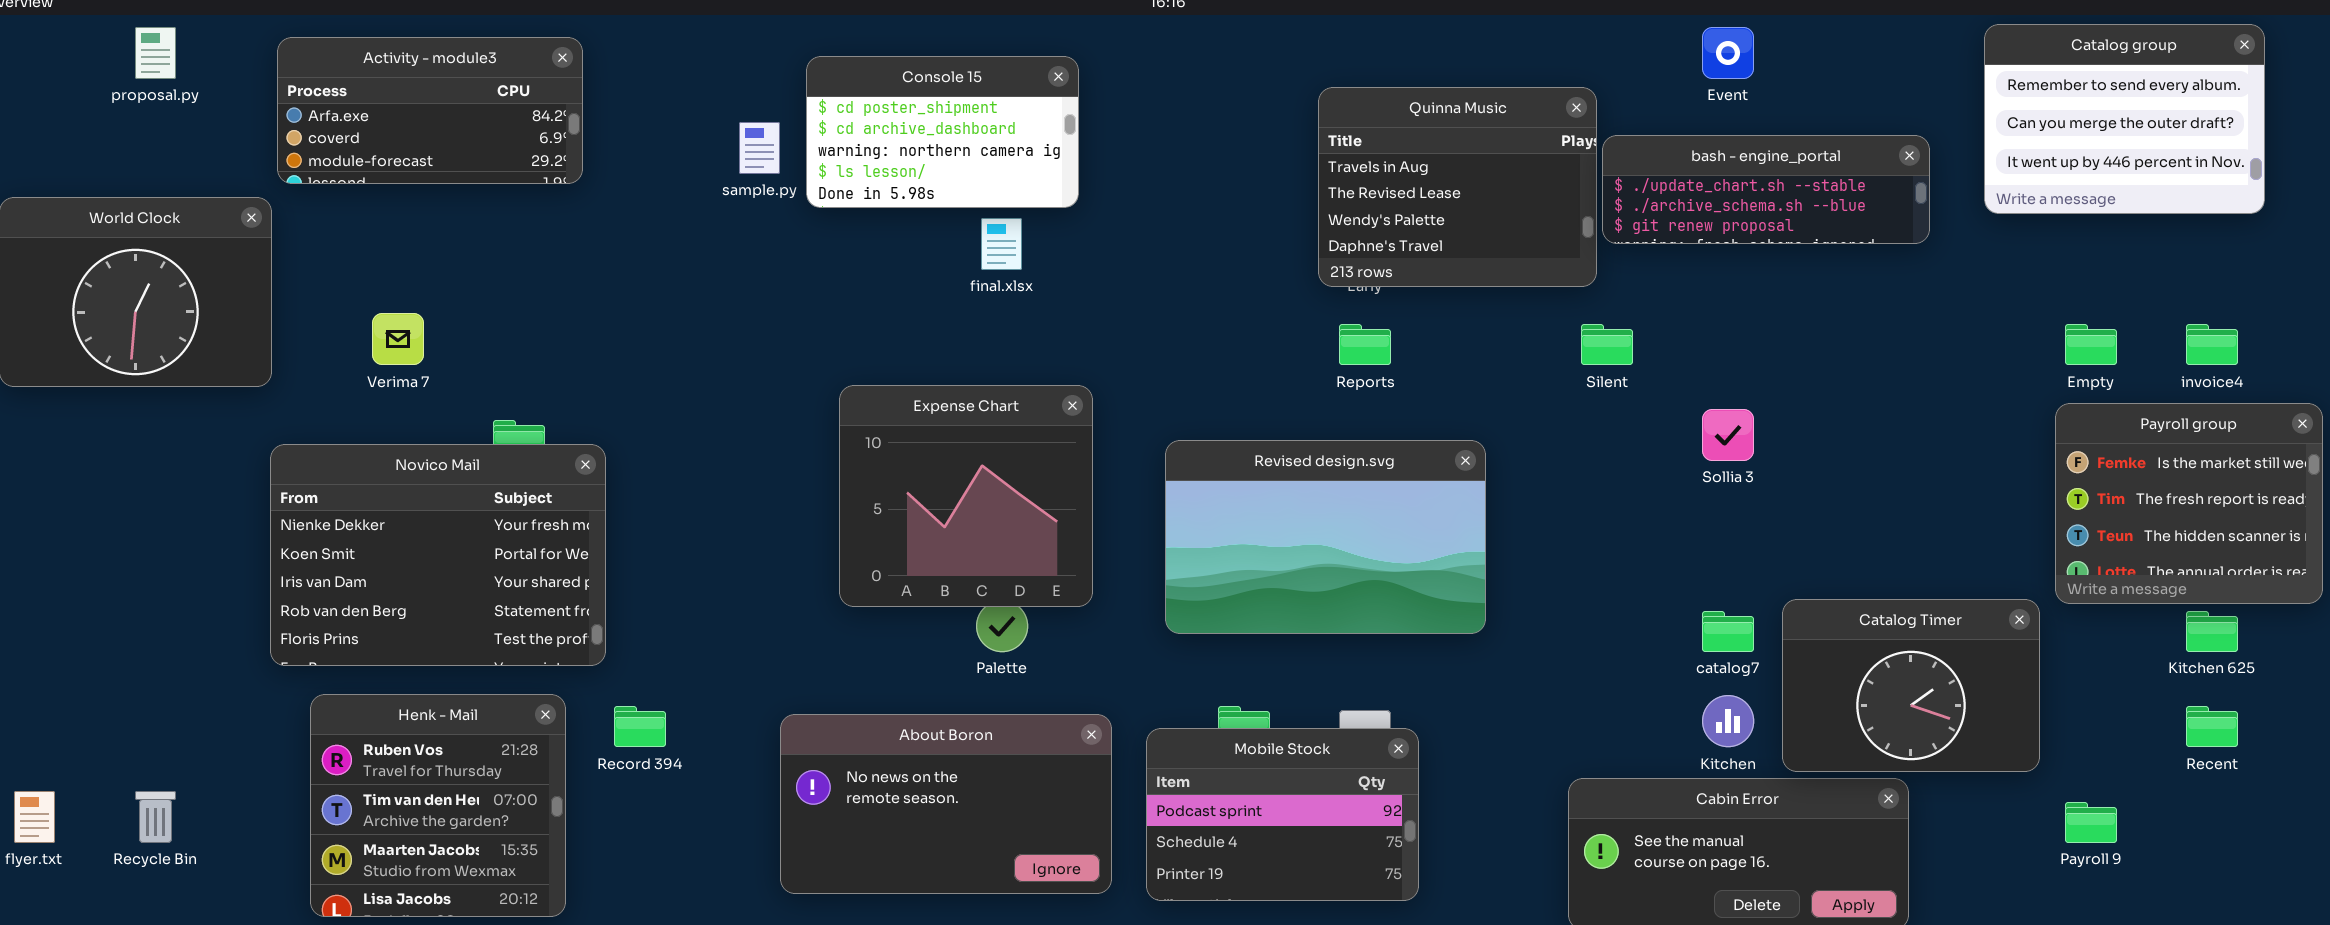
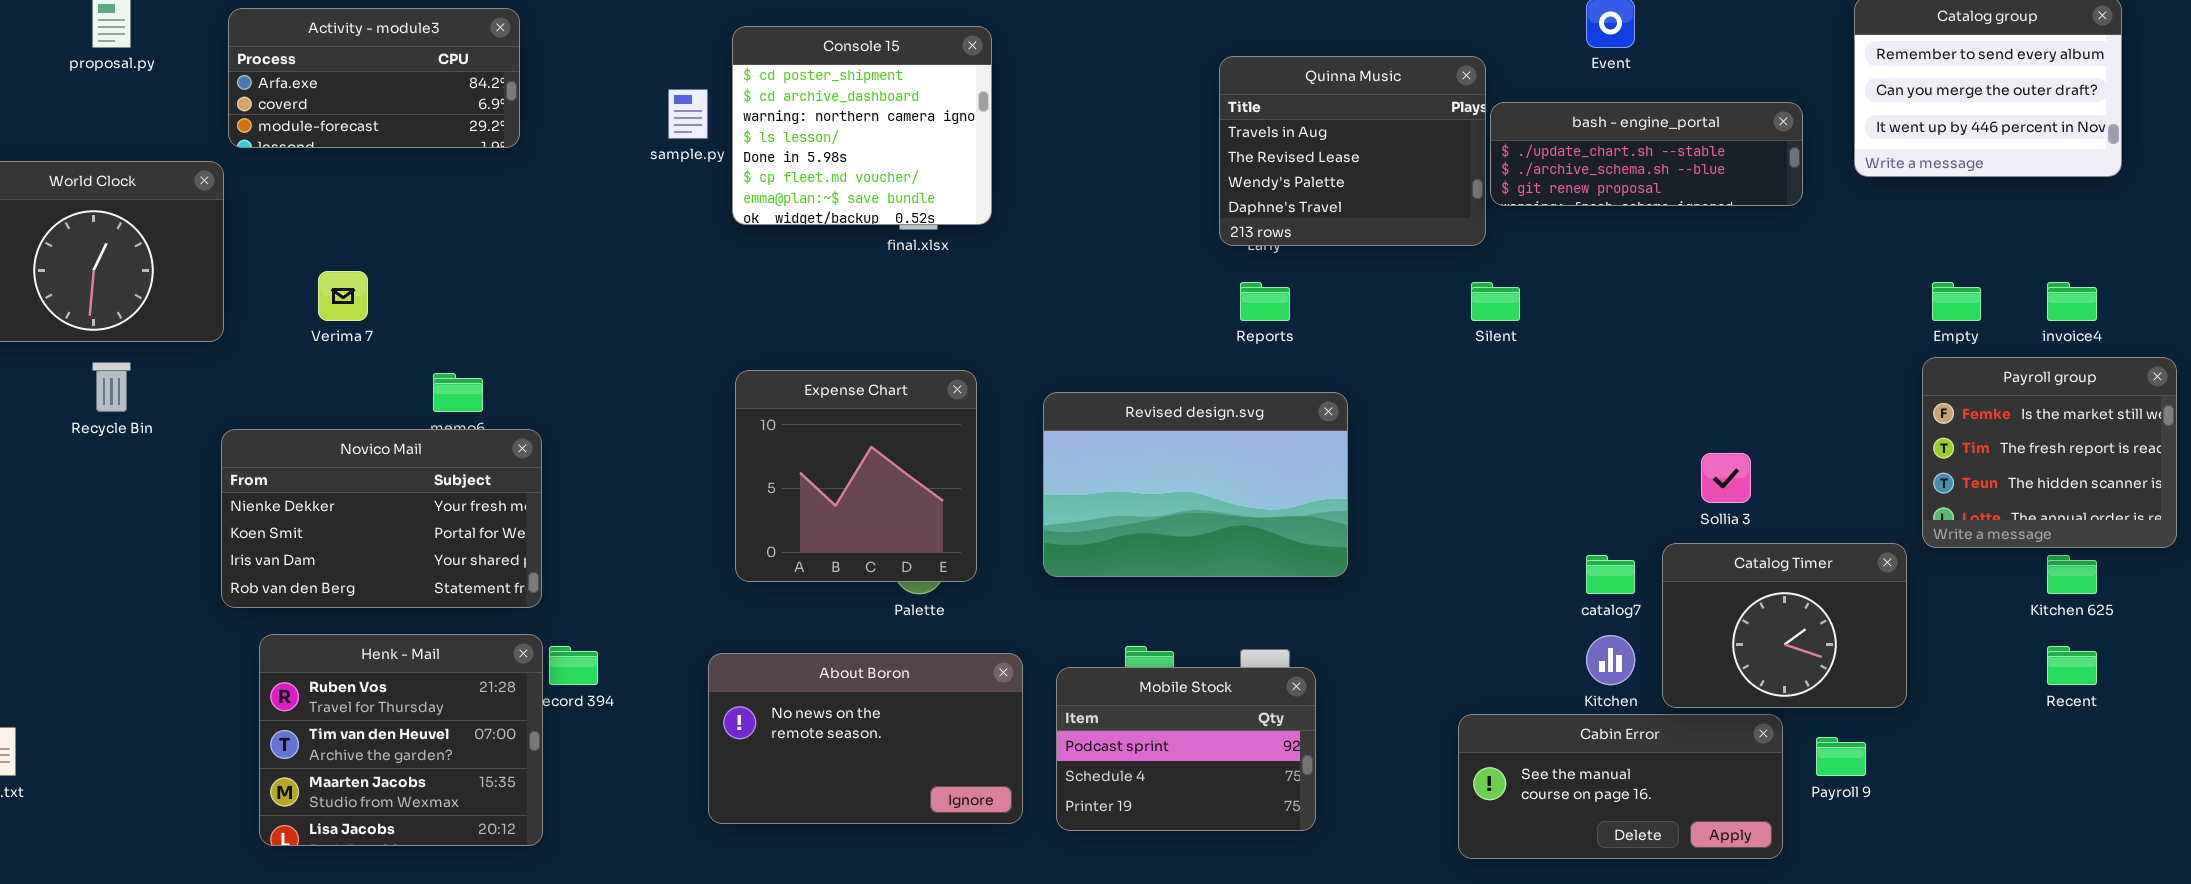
Console 15: [806,56,1079,208] -> [732,26,992,225], resized
Expense Chart: [839,385,1093,607] -> [735,370,977,582], moved
Sollia 3: [1702,409,1754,461] -> [1701,453,1751,503], moved
Revised design.svg: [1165,440,1486,634] -> [1043,392,1348,577], moved
Novico Mail: [270,444,606,666] -> [221,429,542,608], resized
Henk - Mail: [310,694,566,917] -> [259,634,543,846], resized
Recycle Bin: [135,791,176,843] -> [92,362,131,412], moved
Payroll 9: [2065,802,2117,843] -> [1816,737,1866,776], moved

